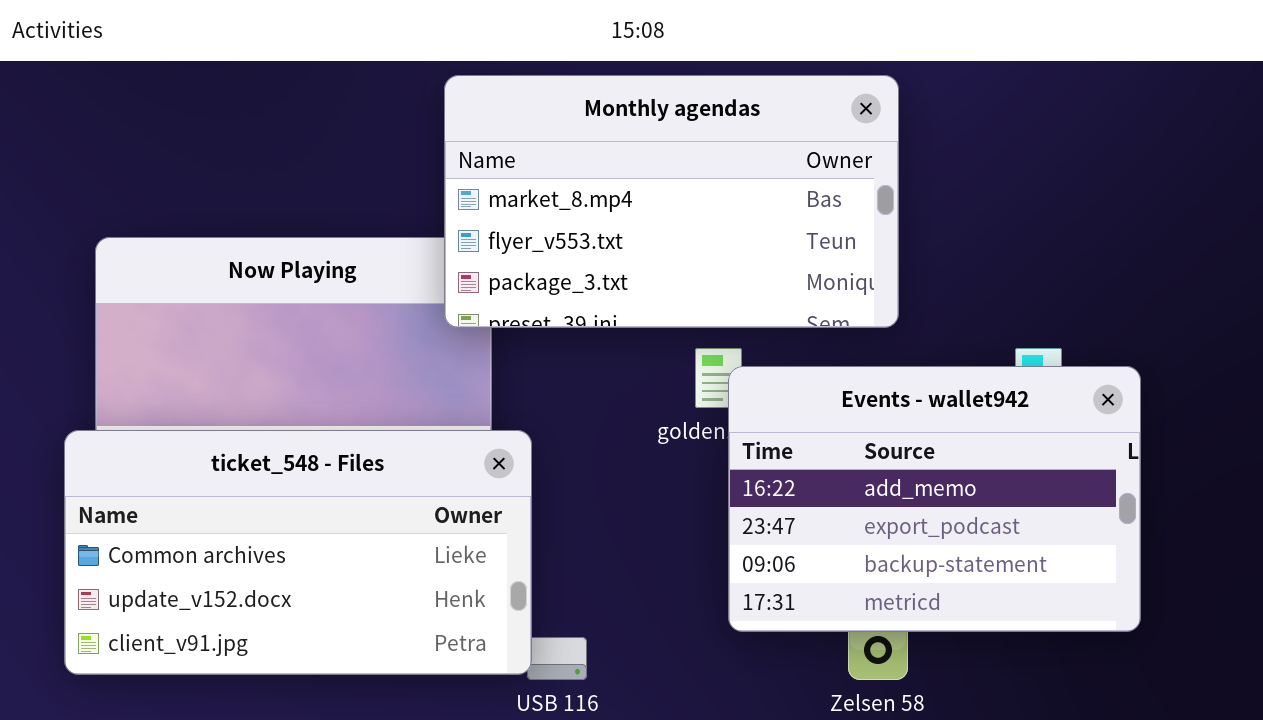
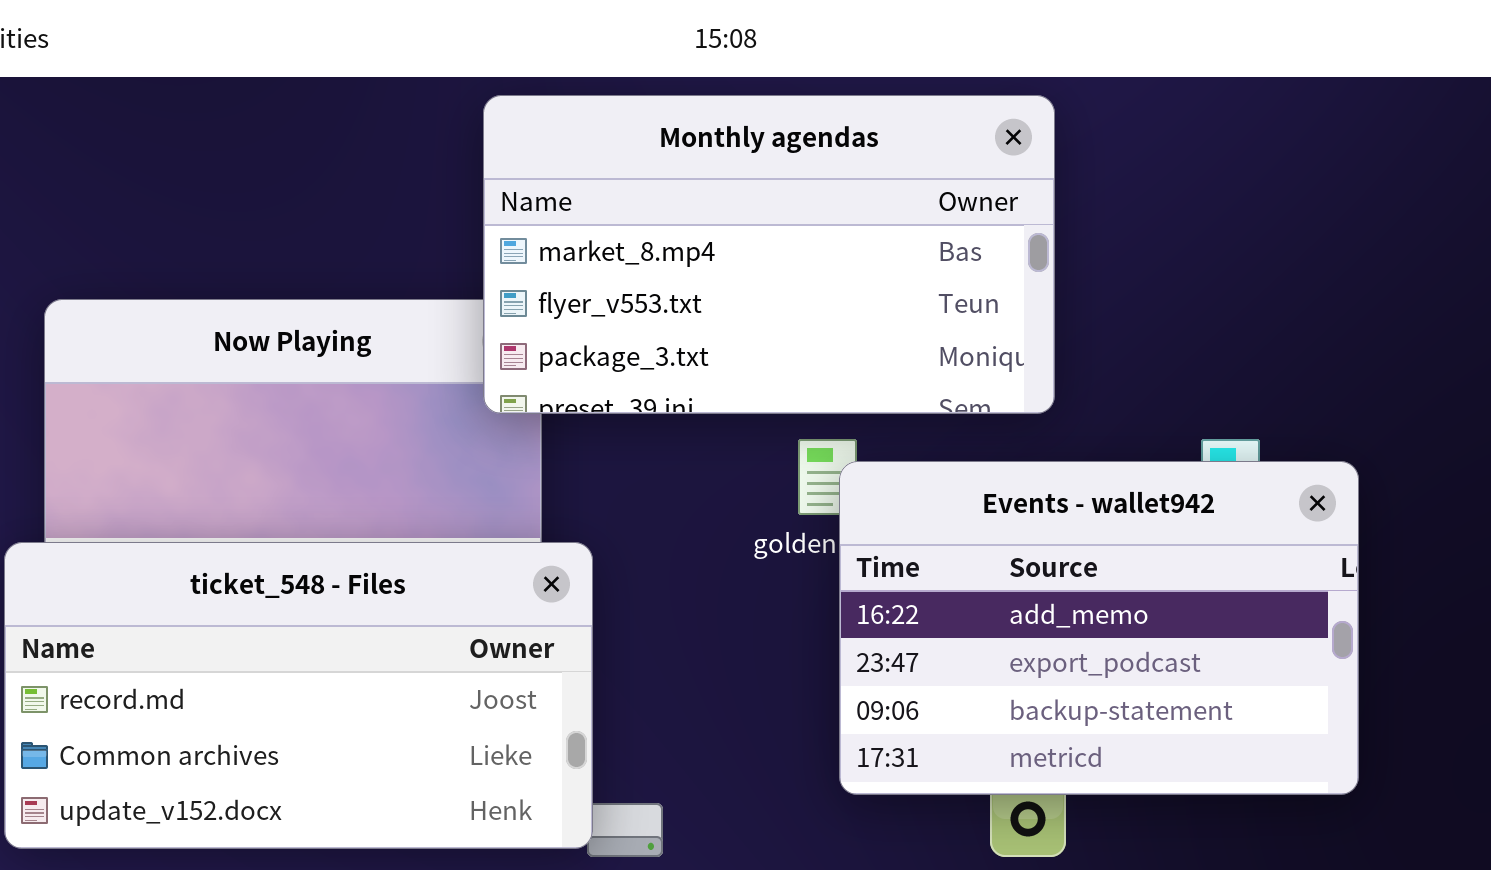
ticket_548 - Files: [64,430,532,675] -> [4,542,593,849], scrolled up 1 row

